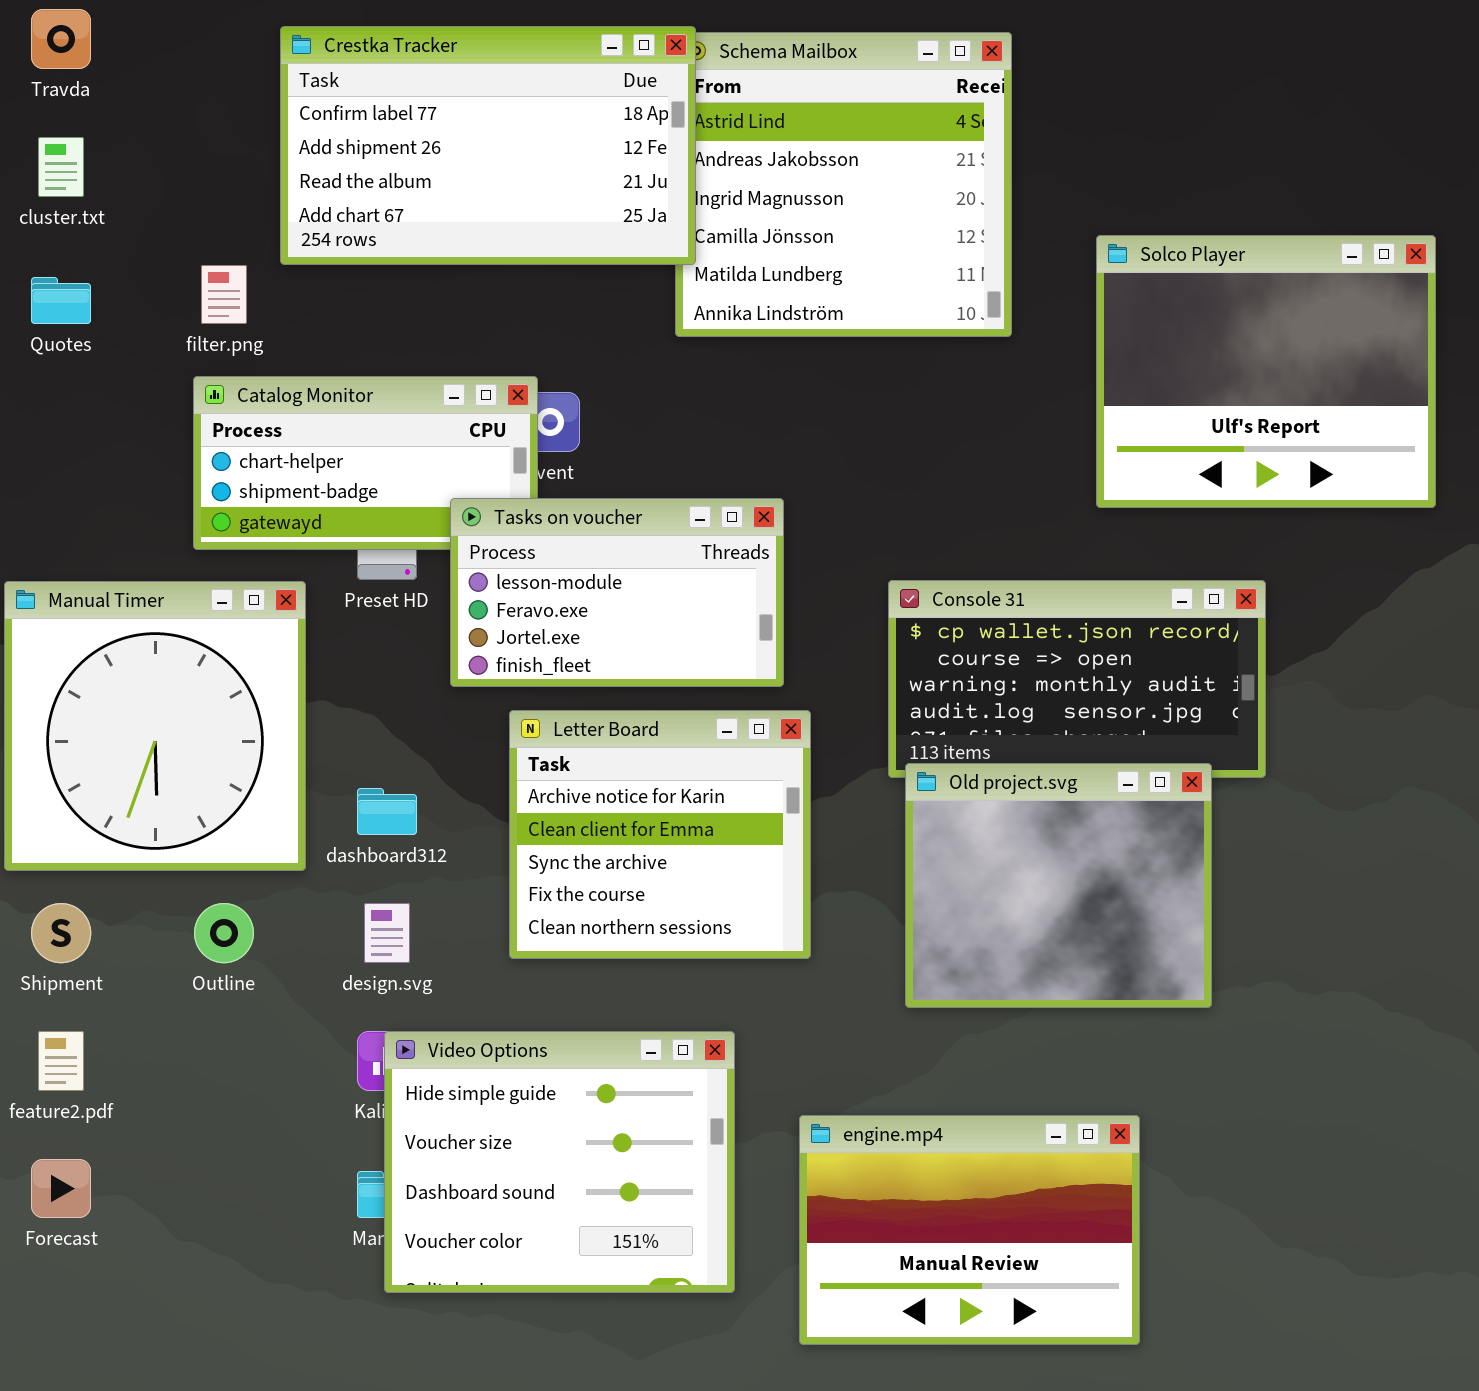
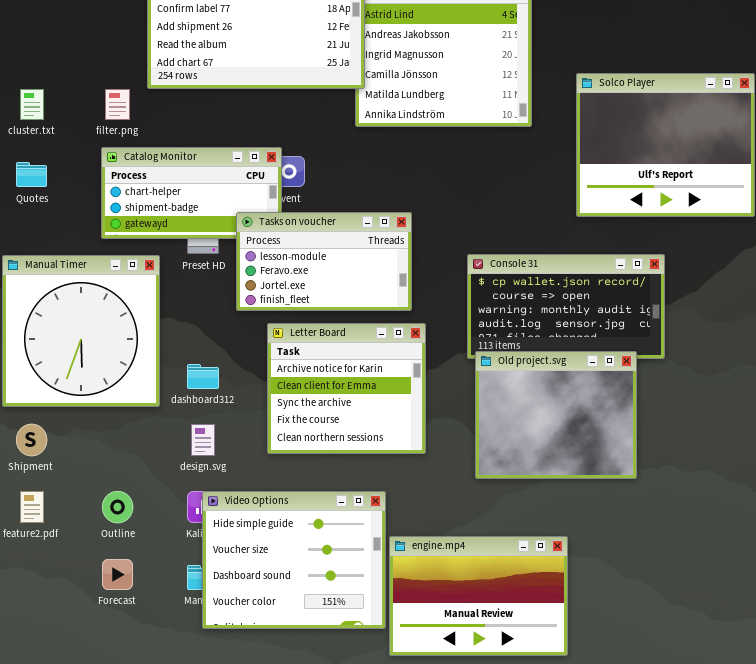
cluster.txt: [38,137,84,197] -> [20,89,44,120], moved
Quotes: [31,277,91,324] -> [16,162,47,187], moved
Outline: [194,903,254,963] -> [102,491,133,523], moved
engine.mp4: [799,1115,1140,1345] -> [389,536,568,656], moved
Forecast: [31,1159,91,1218] -> [102,559,133,590], moved

